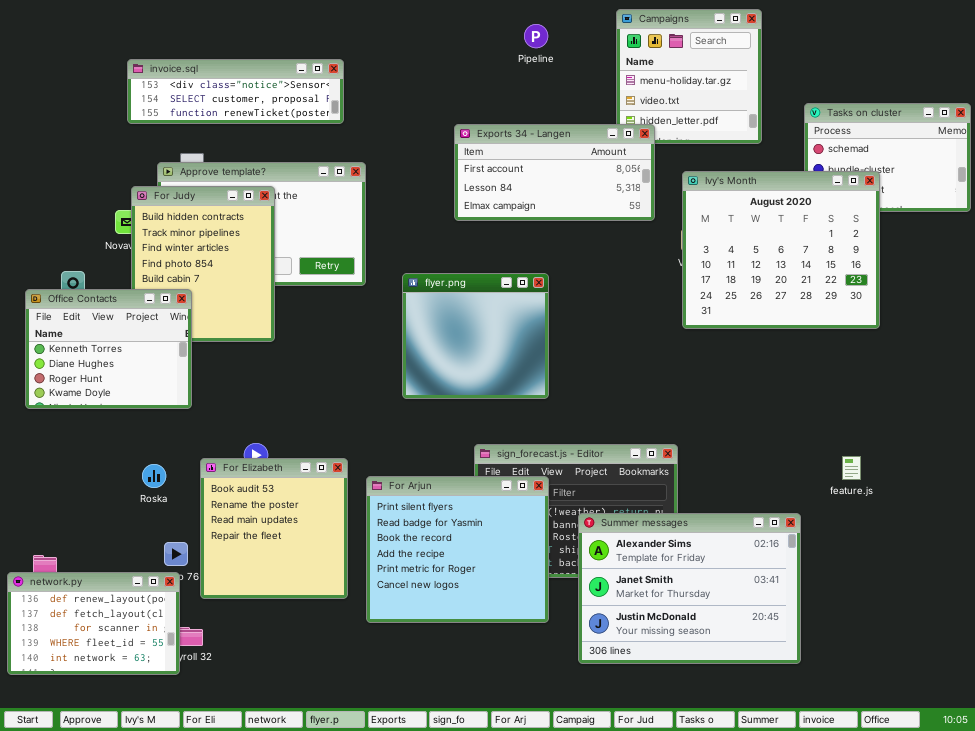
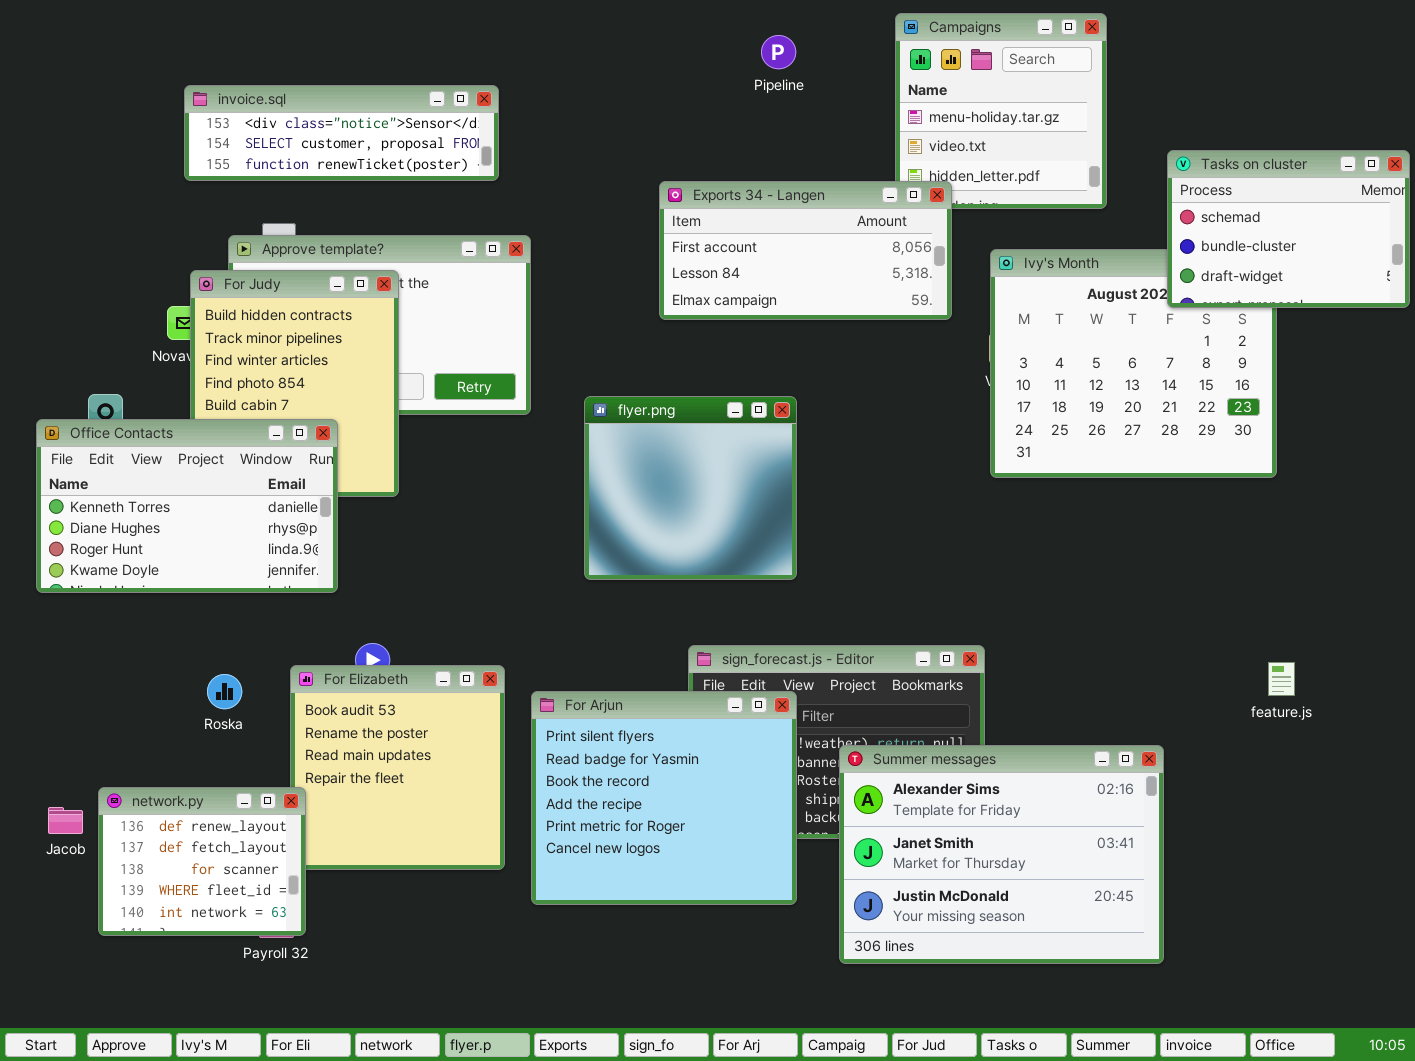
Tasks on cluster: [804,103,971,212] -> [1167,150,1410,308], raised
Office Contacts: [25,289,192,409] -> [36,419,338,593], resized
feature.js: [842,456,861,480] -> [1268,662,1295,696], moved
network.py: [7,572,180,675] -> [98,787,306,936], moved, resized

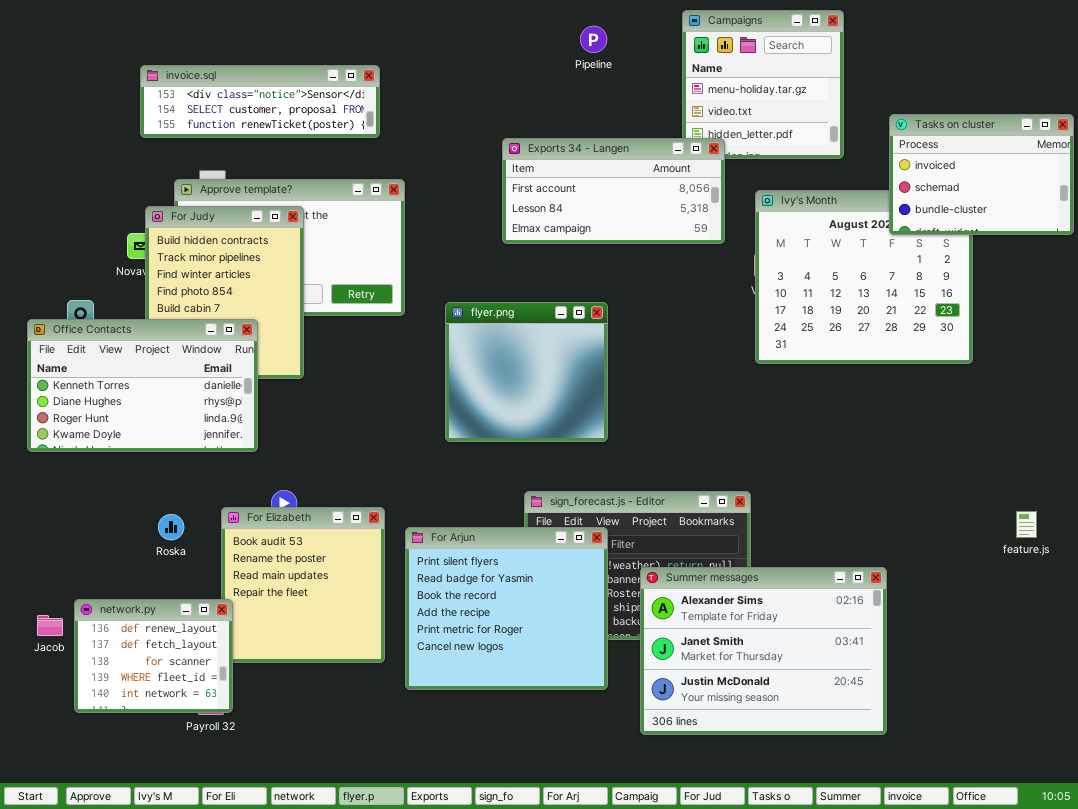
Tasks on cluster: [1167,150,1410,308] -> [889,114,1074,235], scrolled up 1 row
feature.js: [1268,662,1295,696] -> [1016,511,1037,538], moved

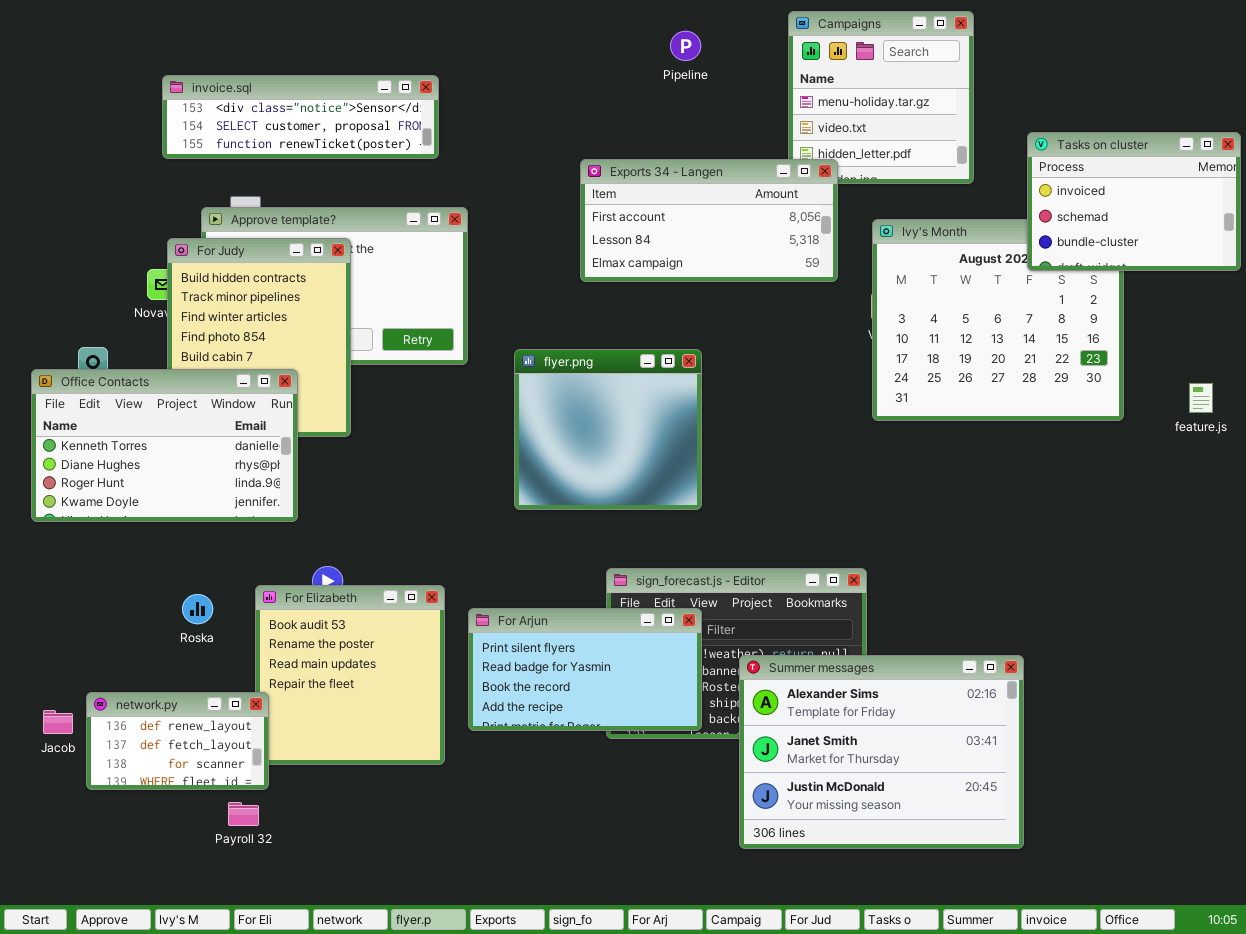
feature.js: [1016,511,1037,538] -> [1189,383,1213,413], moved
For Arjun: [405,527,608,690] -> [468,608,702,731], resized
network.py: [74,599,233,713] -> [86,692,269,790], resized

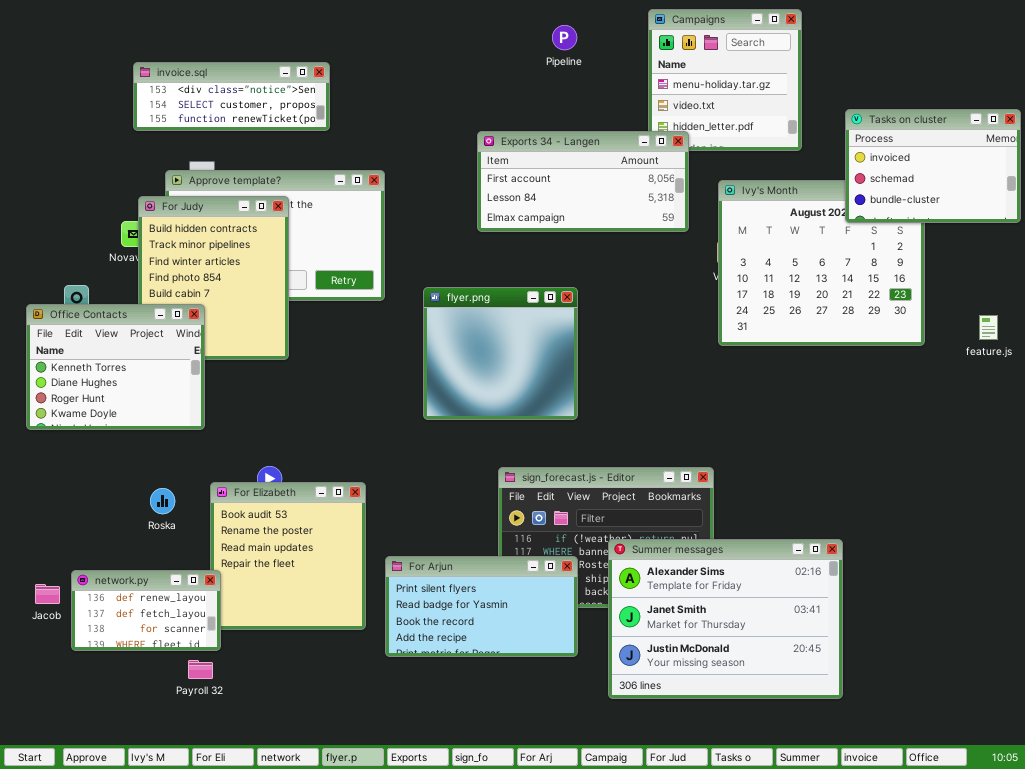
invoice.sql: [162,75,439,159] -> [133,62,330,131], resized
Office Contacts: [31,369,298,522] -> [26,304,205,430], resized
For Arjun: [468,608,702,731] -> [385,556,578,657], moved

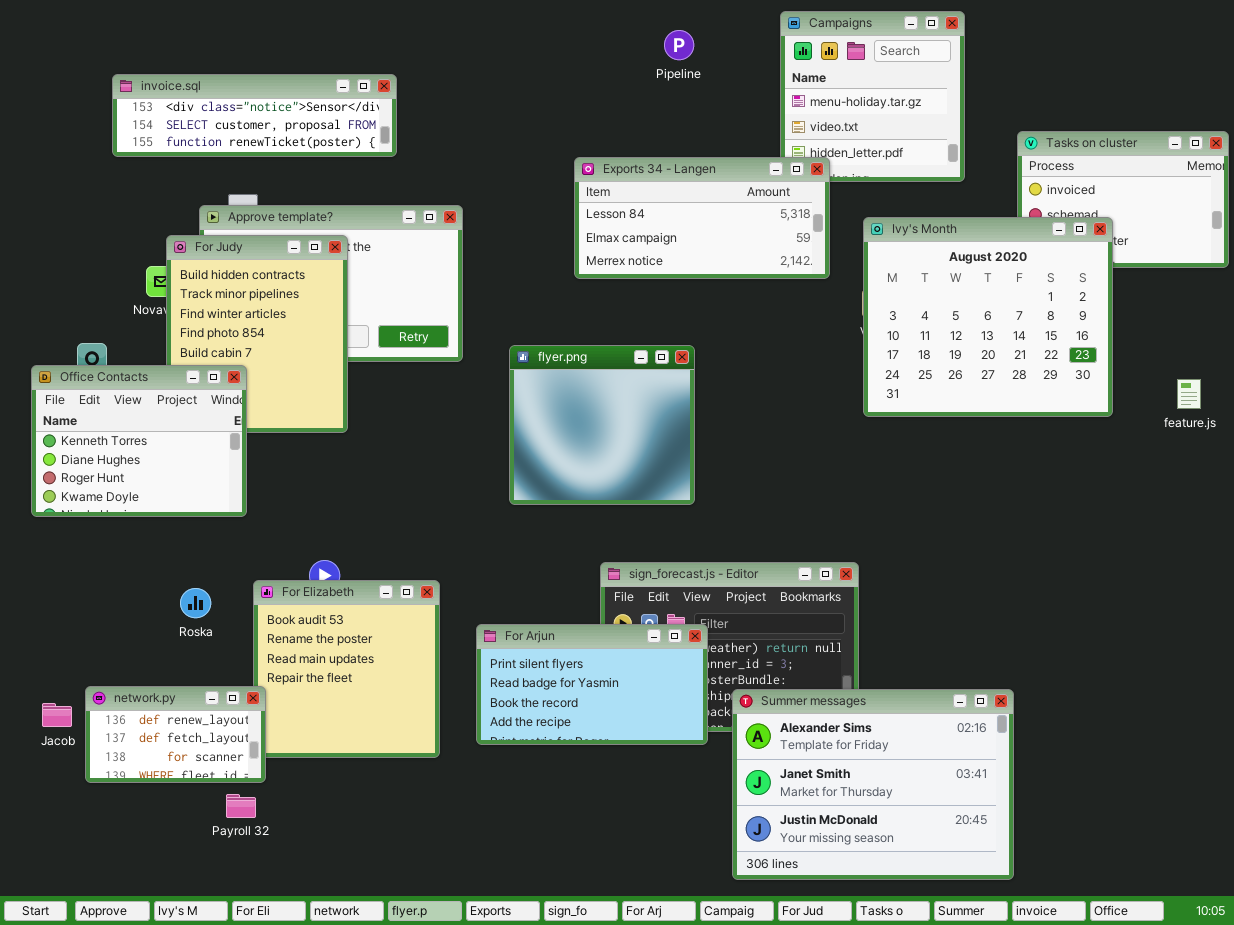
invoice.sql: [133,62,330,131] -> [112,74,397,157], resized
Exports 34 - Langen: [477,131,689,232] -> [574,157,830,279], scrolled down 1 row
Ivy's Month: [718,180,925,346] -> [863,217,1113,417], raised
Summer messages: [608,539,843,699] -> [732,689,1014,880], moved
For Arjun: [385,556,578,657] -> [476,624,708,745], moved

